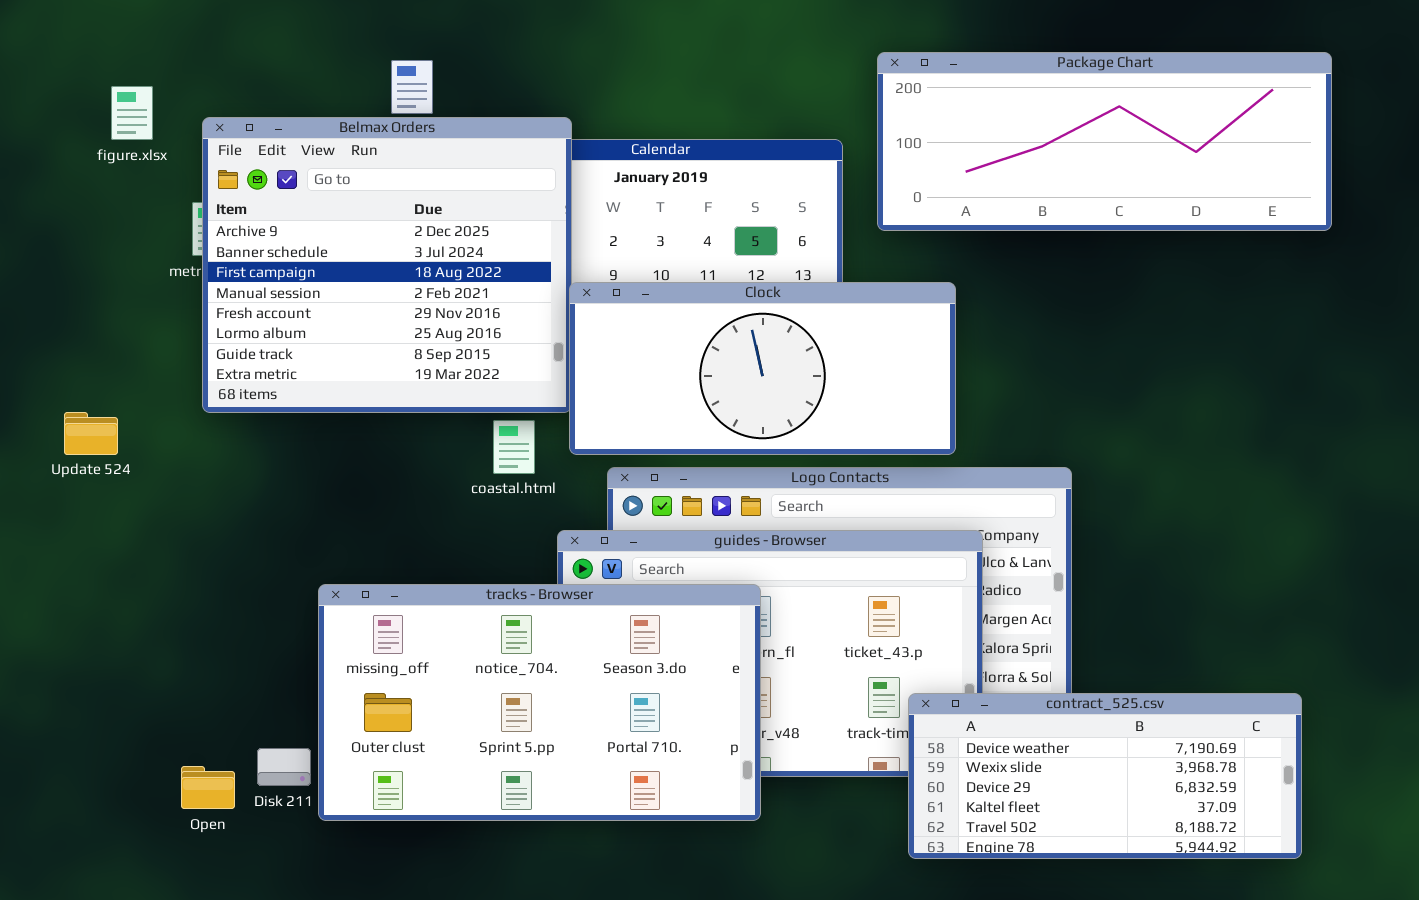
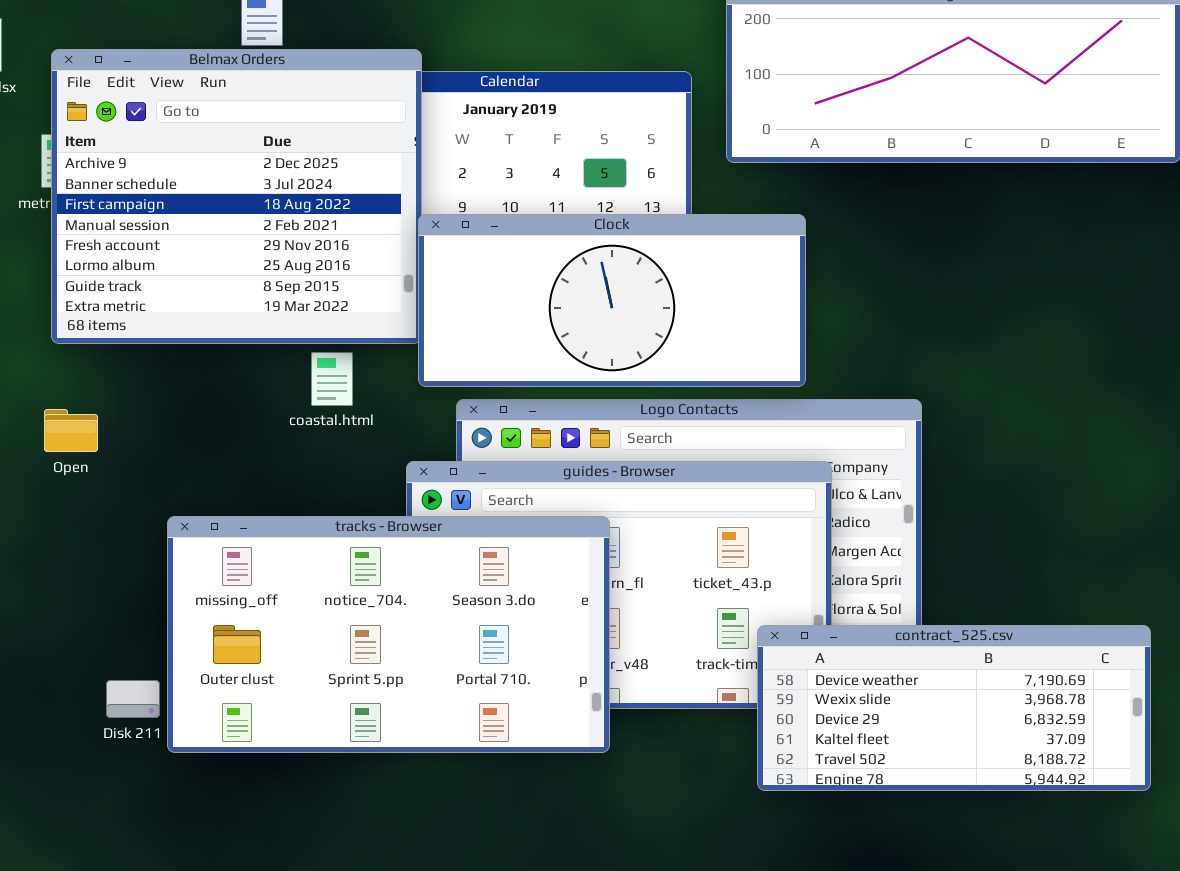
coastal.html: [493,420,535,474] -> [311,352,353,406], moved
Open: [181,766,235,809] -> [44,409,98,452], moved

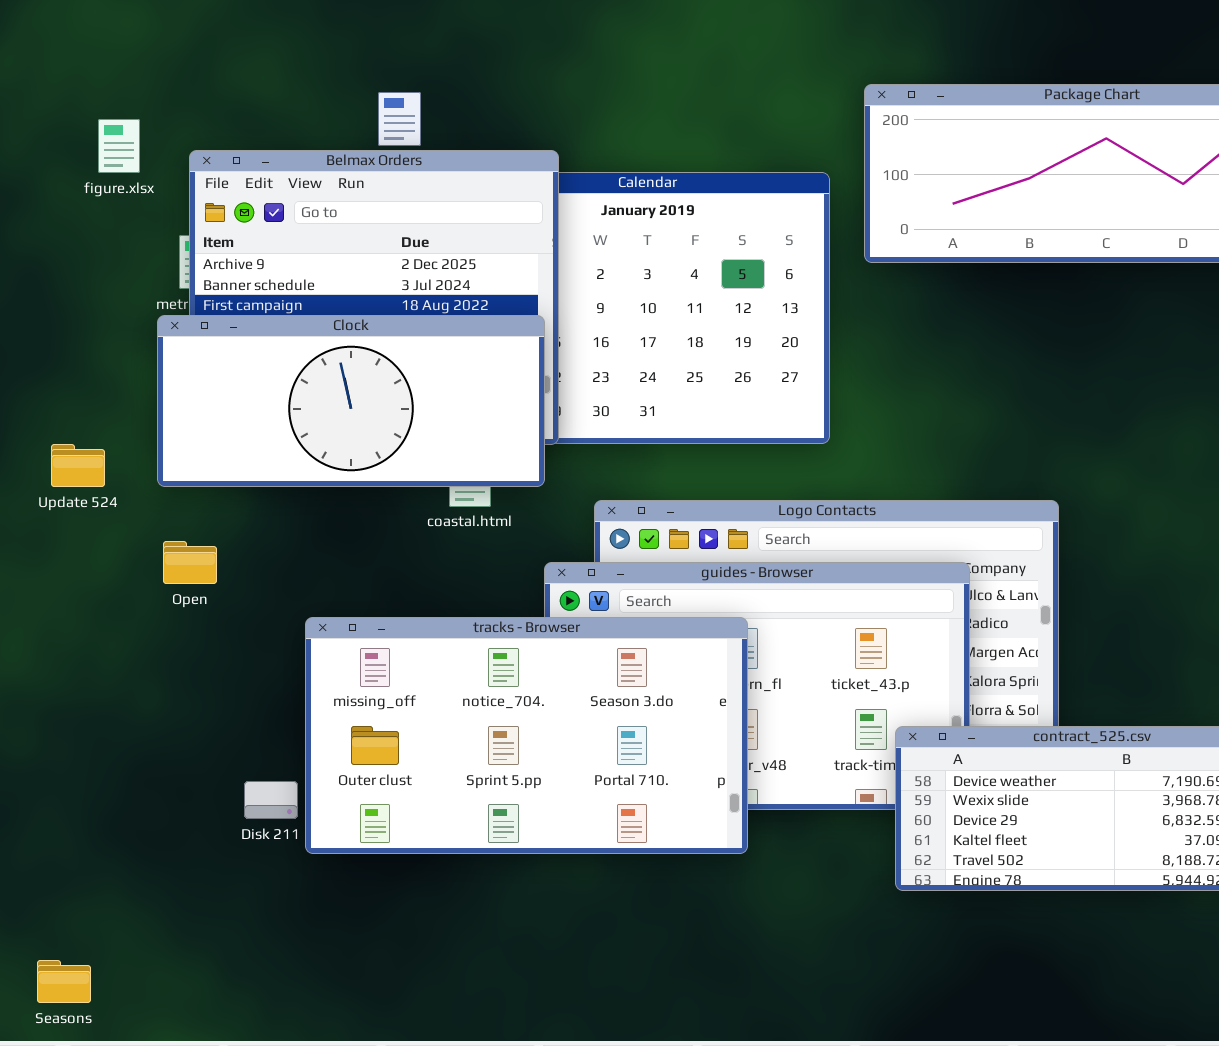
Clock: [418,214,806,387] -> [157,315,545,487], moved
Open: [44,409,98,452] -> [163,541,217,584], moved

